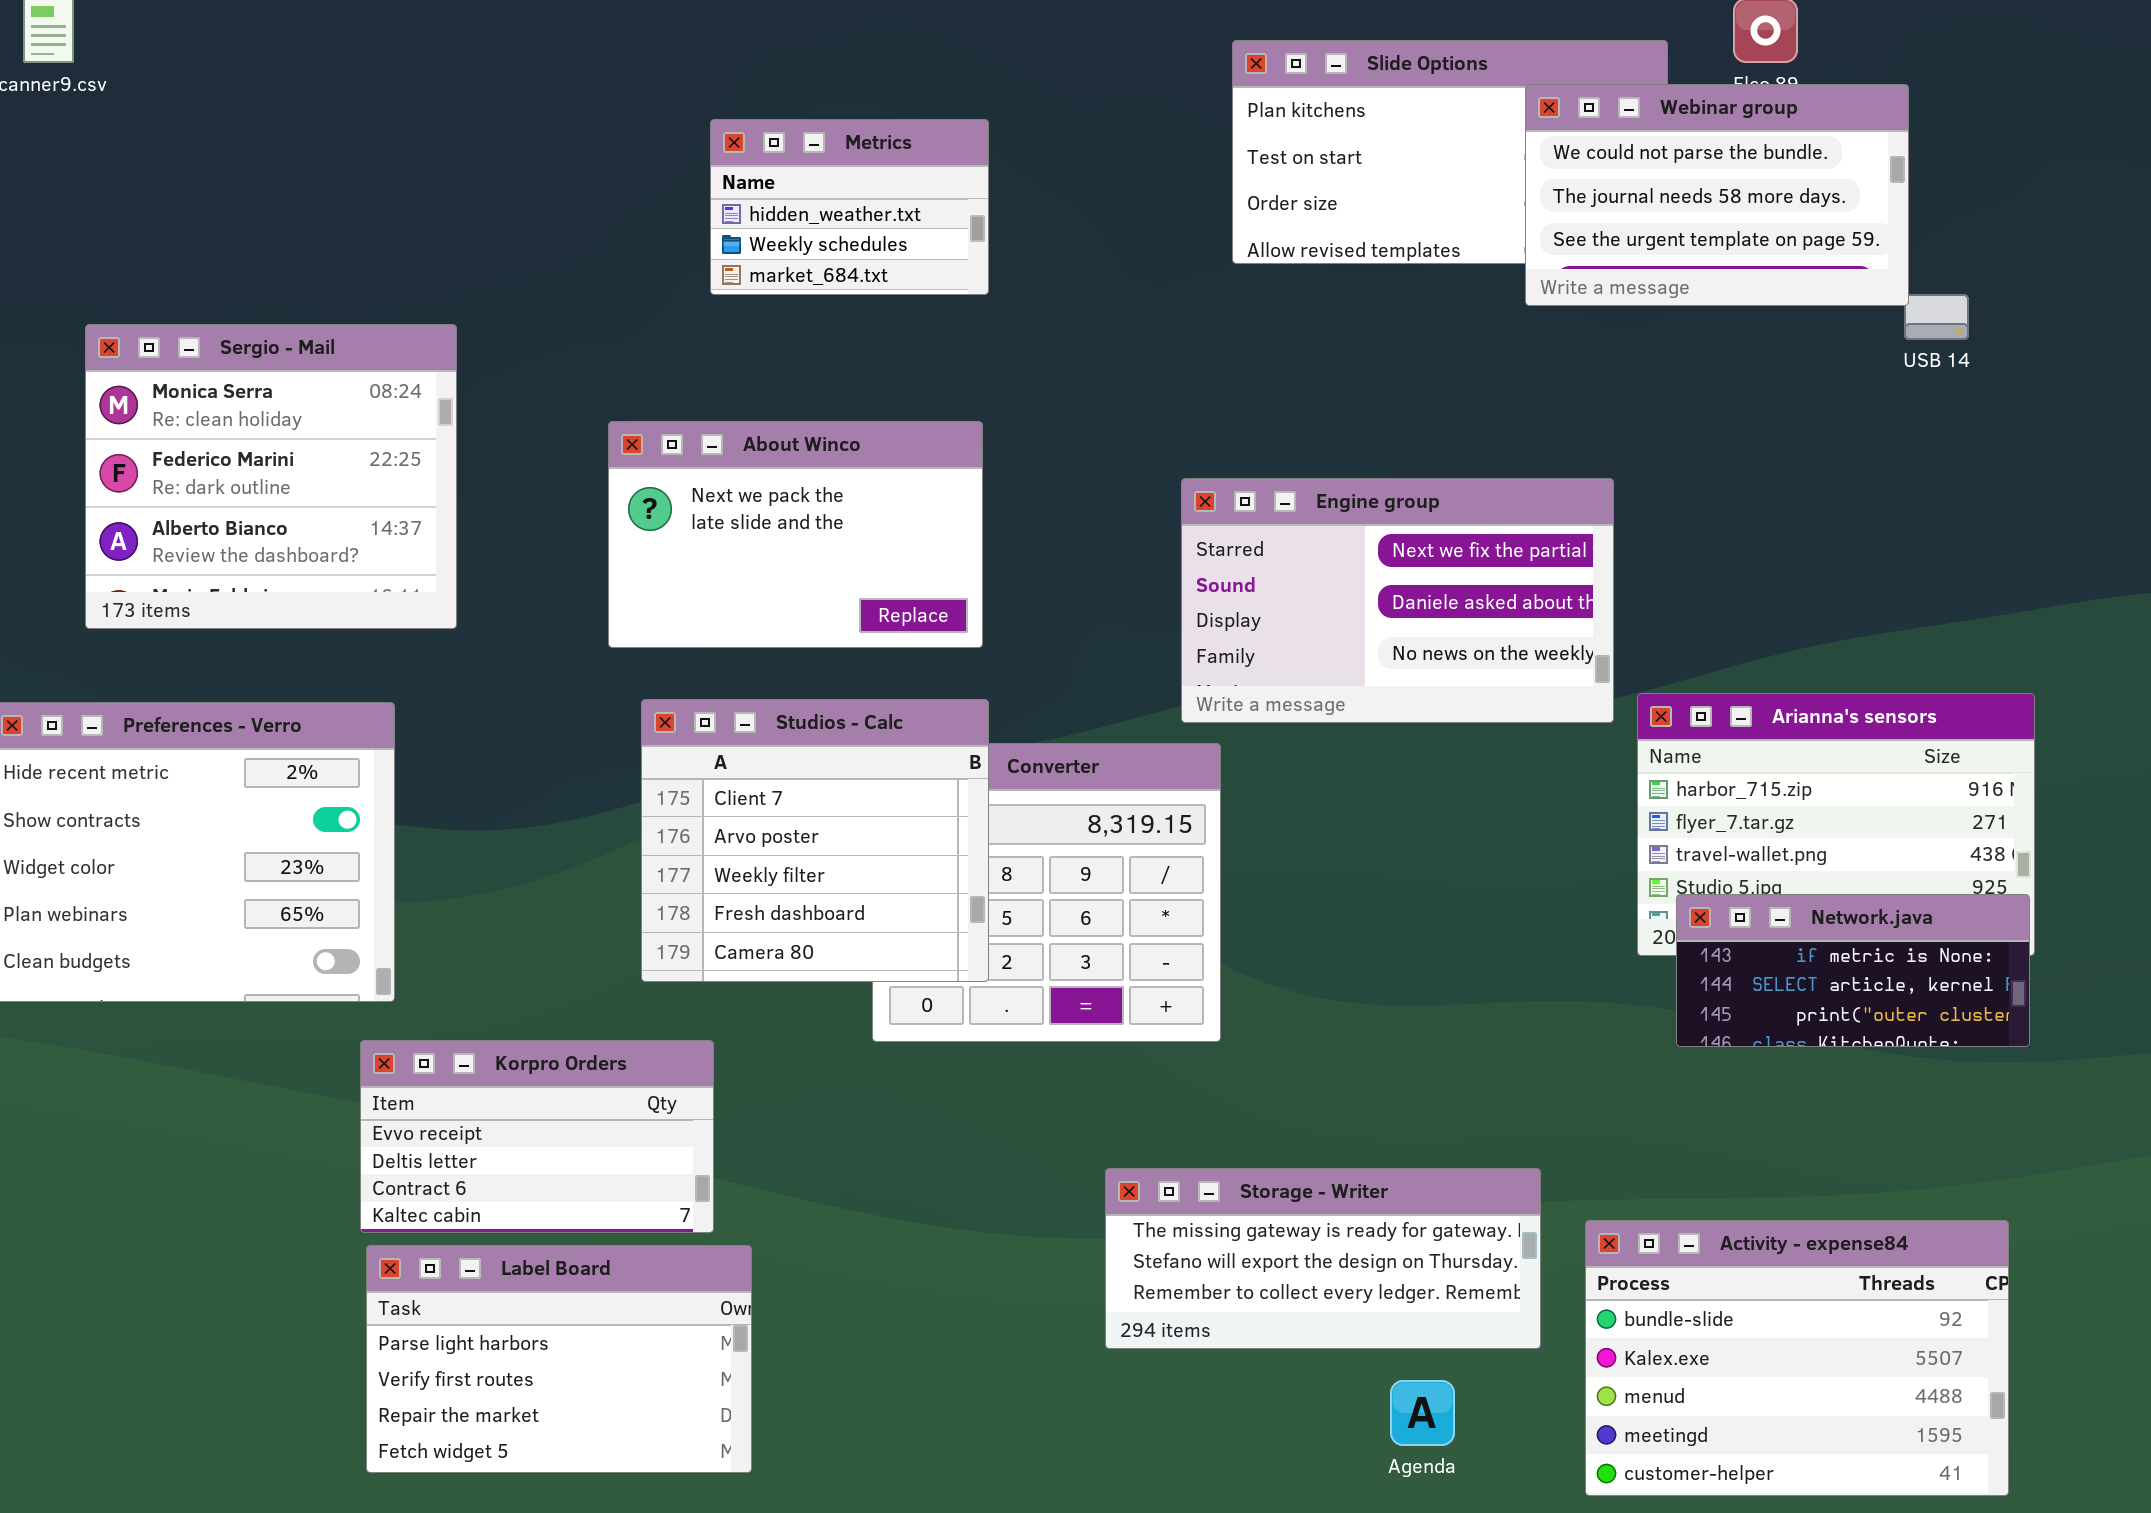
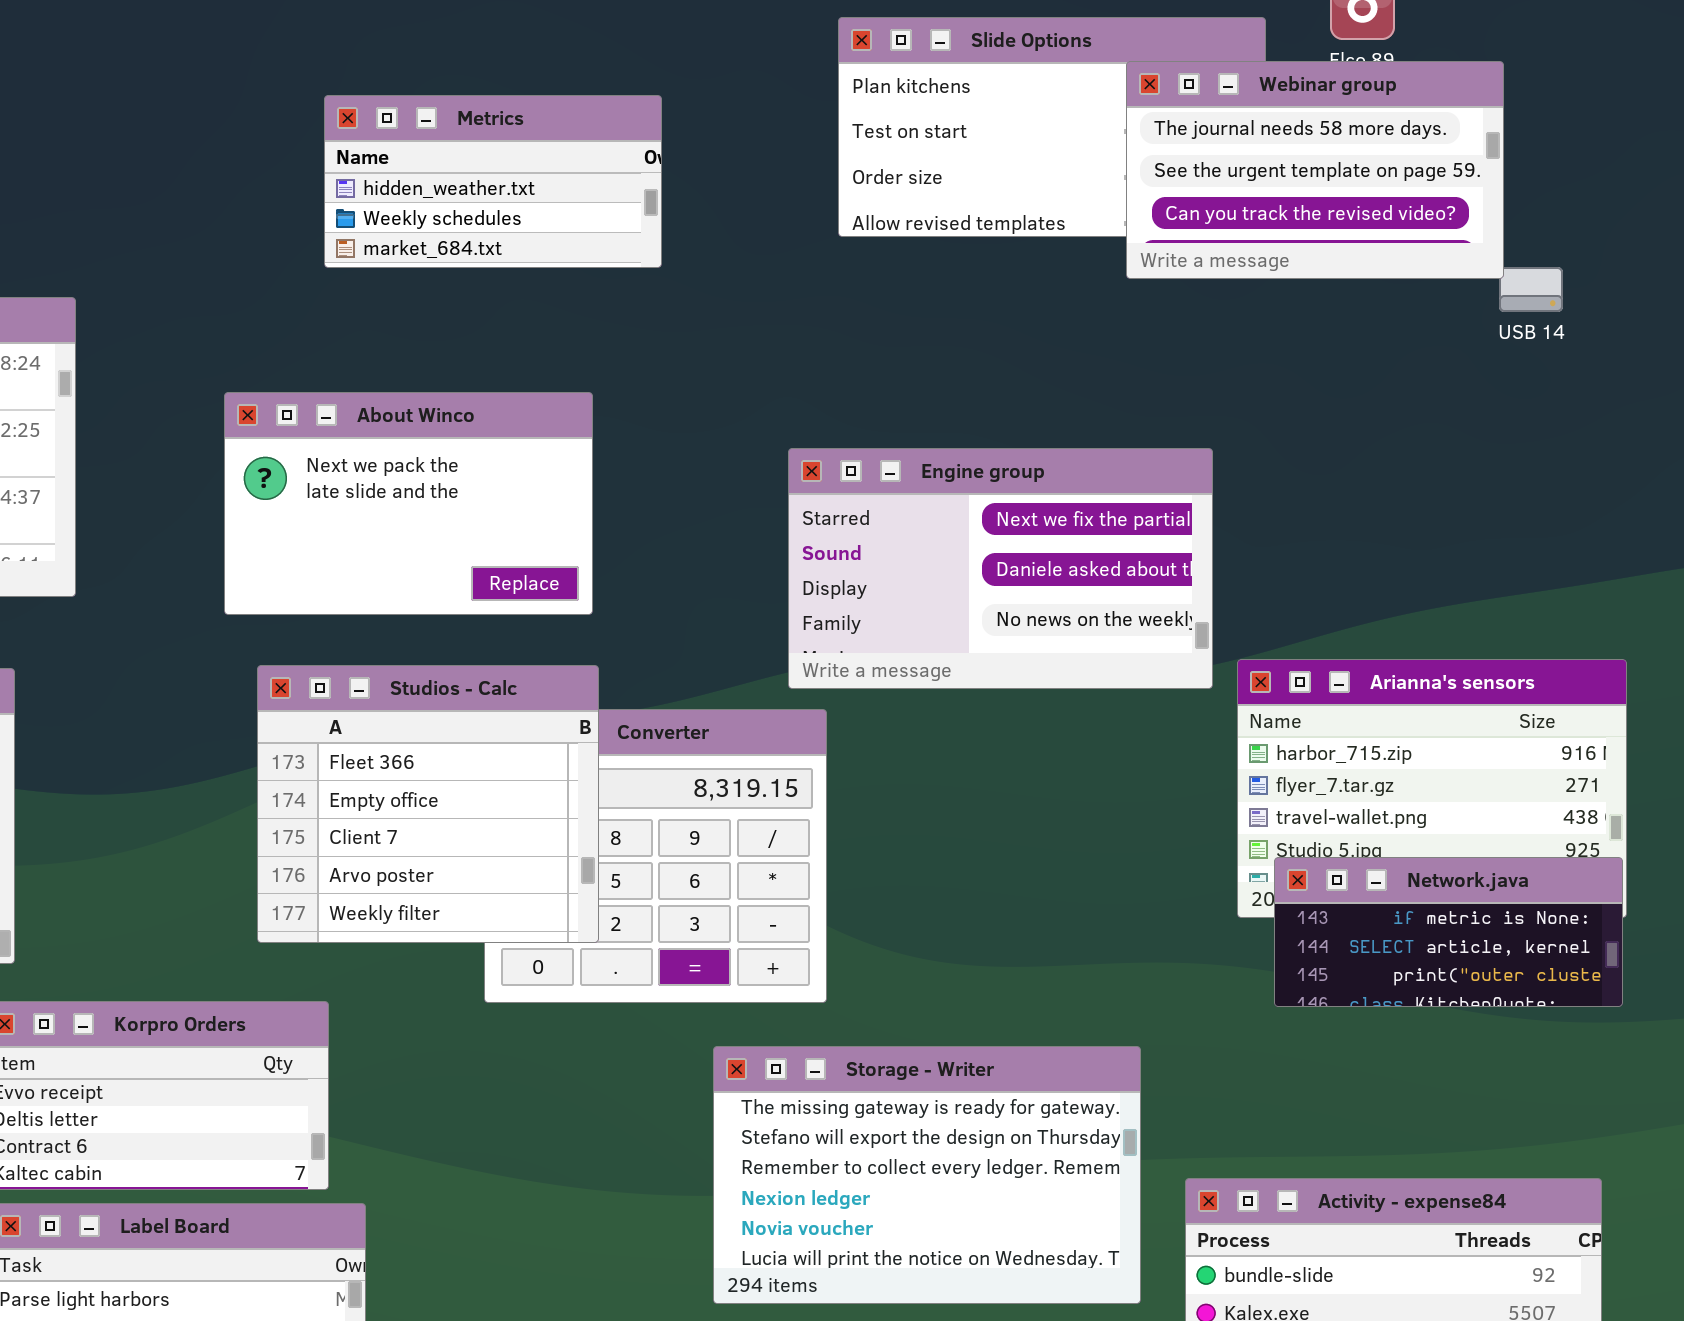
Webinar group: [1525,84,1909,306] -> [1126,61,1504,279], scrolled down 1 row
Metrics: [710,119,989,295] -> [324,95,662,268], resized
Studios - Calc: [641,699,989,982] -> [257,665,599,943], scrolled up 2 rows
Storage - Writer: [1105,1168,1541,1349] -> [713,1046,1141,1304], resized

